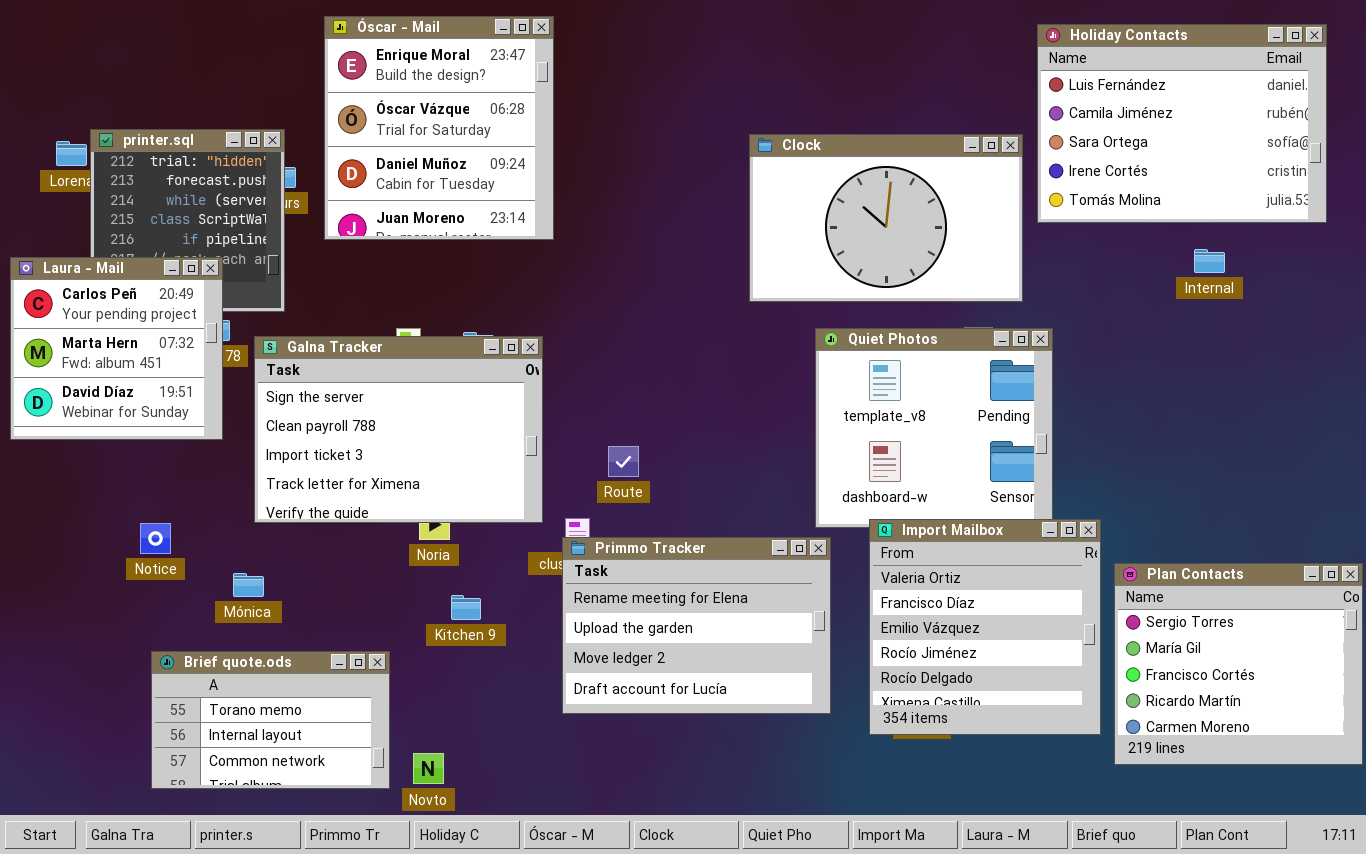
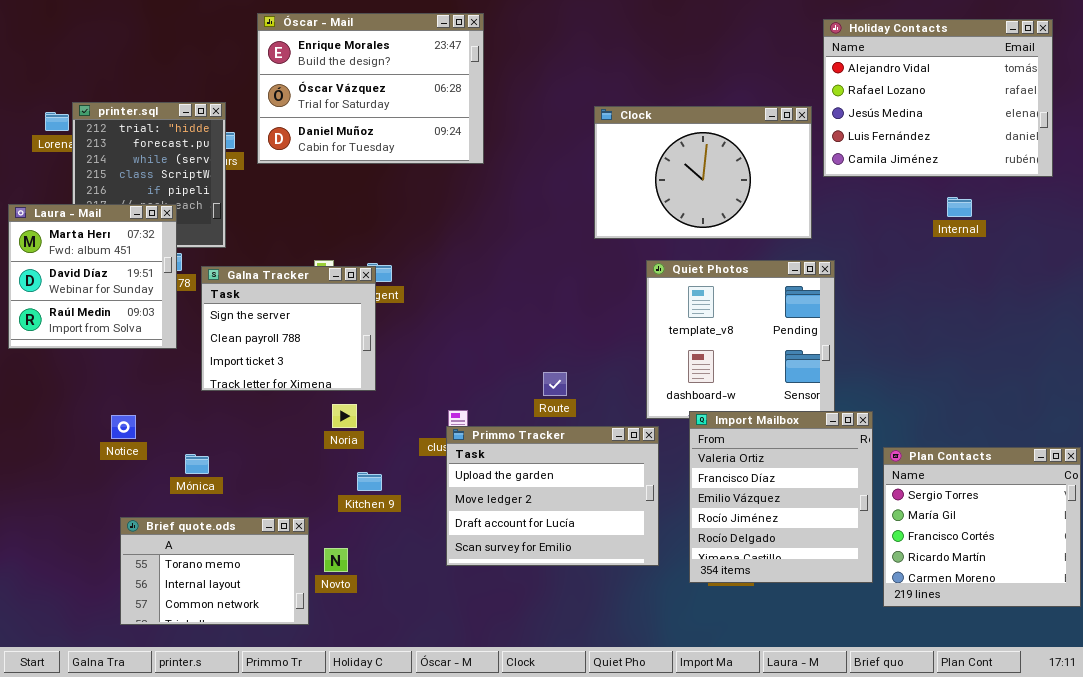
Óscar - Mail: [324,16,554,240] -> [257,13,484,164], resized
Holiday Contacts: [1037,24,1327,223] -> [823,19,1053,177], scrolled up 3 rows
Laura - Mail: [10,257,223,440] -> [8,204,177,349], scrolled down 1 row
Galna Tracker: [254,336,543,523] -> [201,266,376,391], resized
Route: [608,446,639,477] -> [543,372,567,396], moved
Primmo Tracker: [562,537,831,714] -> [446,426,659,566], scrolled down 1 row
Novto: [413,753,444,784] -> [324,548,348,572], moved

